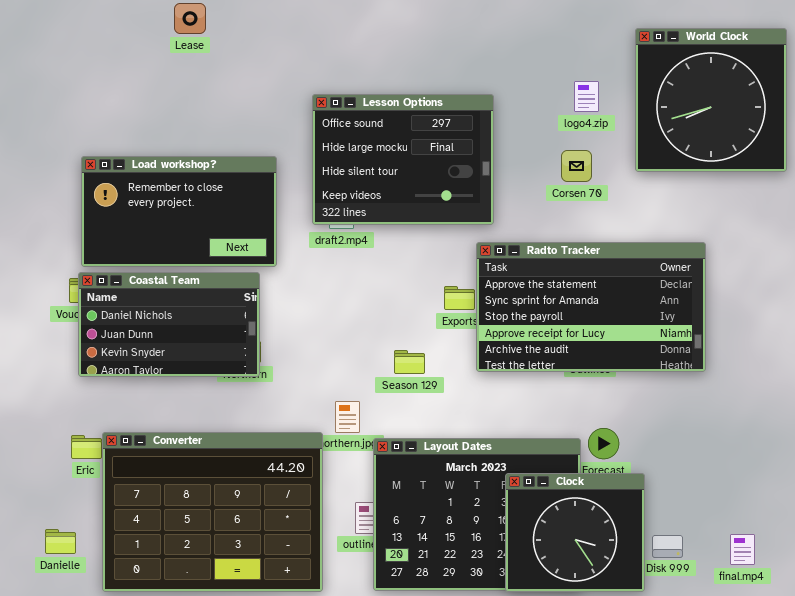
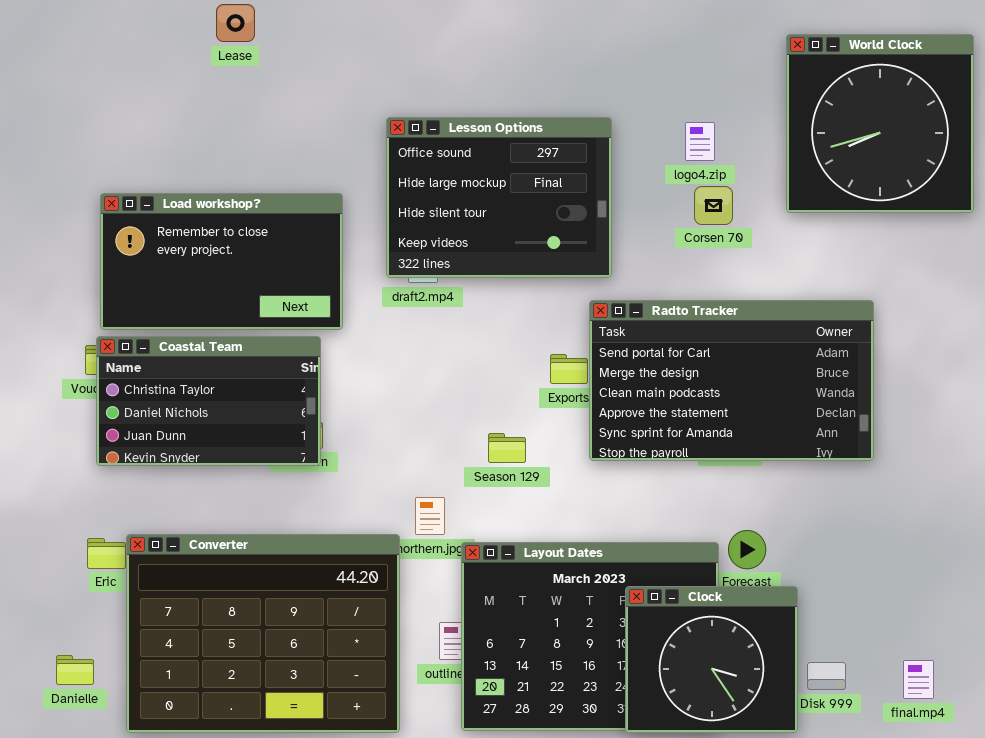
logo4.zip: [574,81,599,112] -> [685,122,715,161], moved
Radto Tracker: [476,242,706,372] -> [589,300,874,461], scrolled up 3 rows
Coastal Team: [78,272,260,377] -> [96,336,321,466], scrolled up 1 row

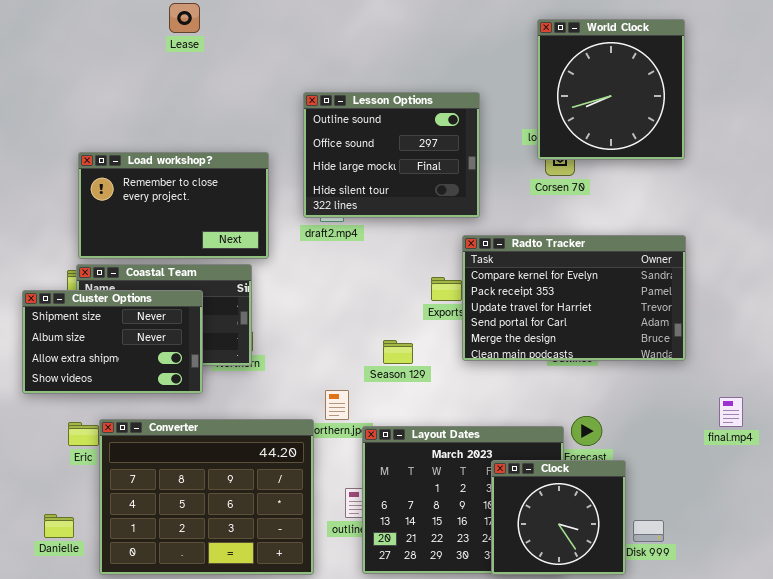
World Clock: [786,34,974,213] -> [537,19,685,160], moved
Lesson Options: [386,117,612,278] -> [303,92,480,218], scrolled up 1 row
Radto Tracker: [589,300,874,461] -> [462,235,686,361], scrolled up 3 rows
Cluster Options: none -> [22,290,203,394], opened
final.mp4: [903,660,934,699] -> [719,397,743,427], moved

